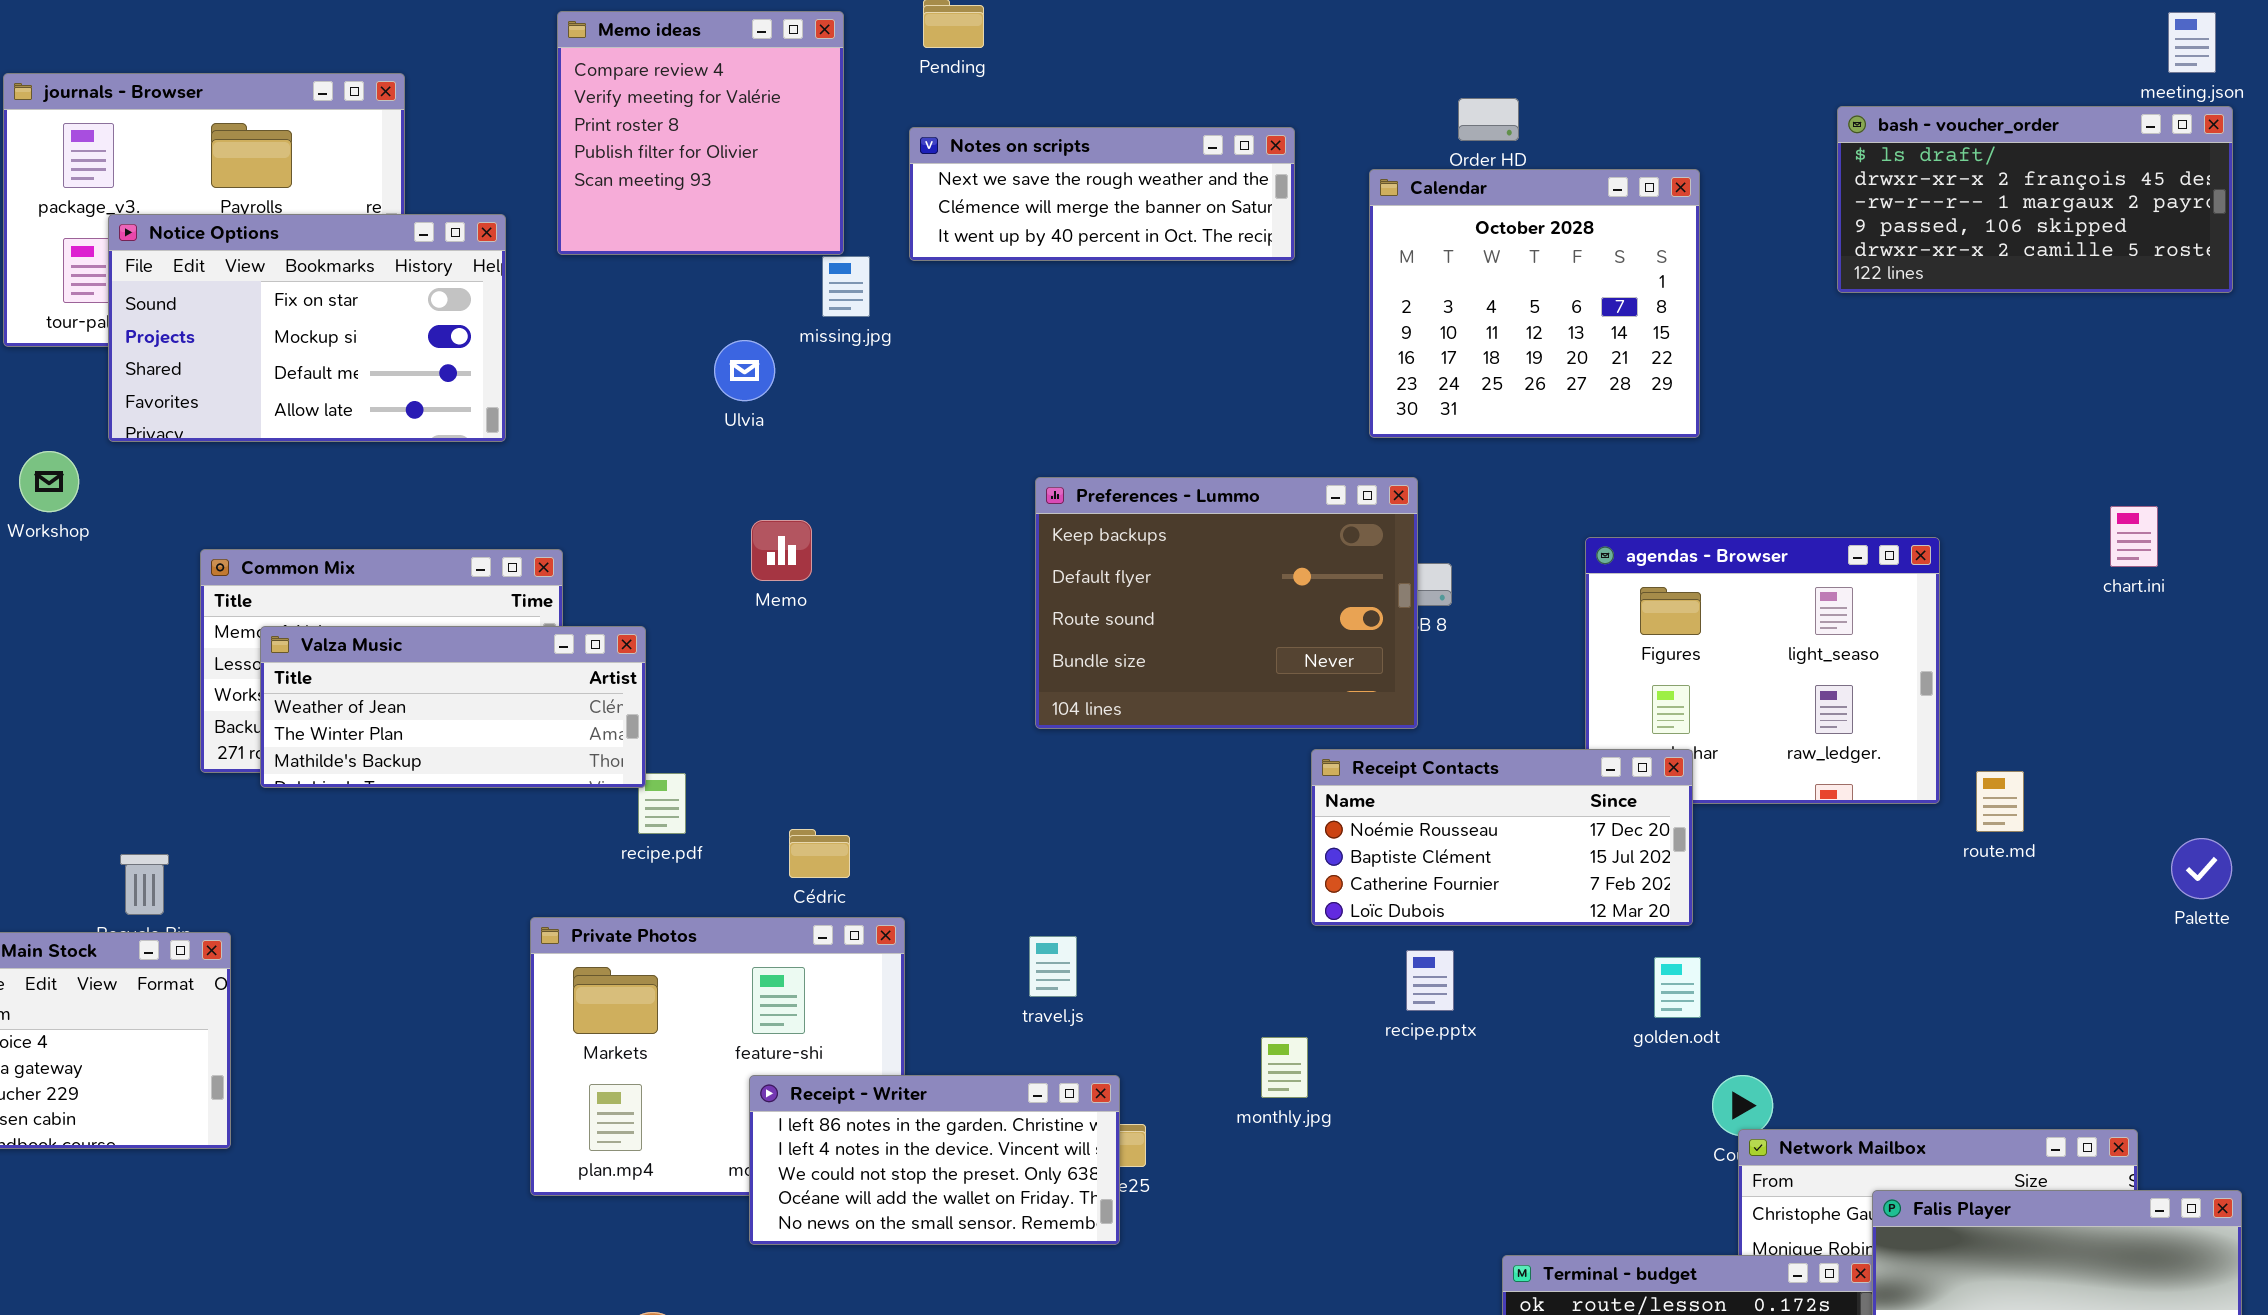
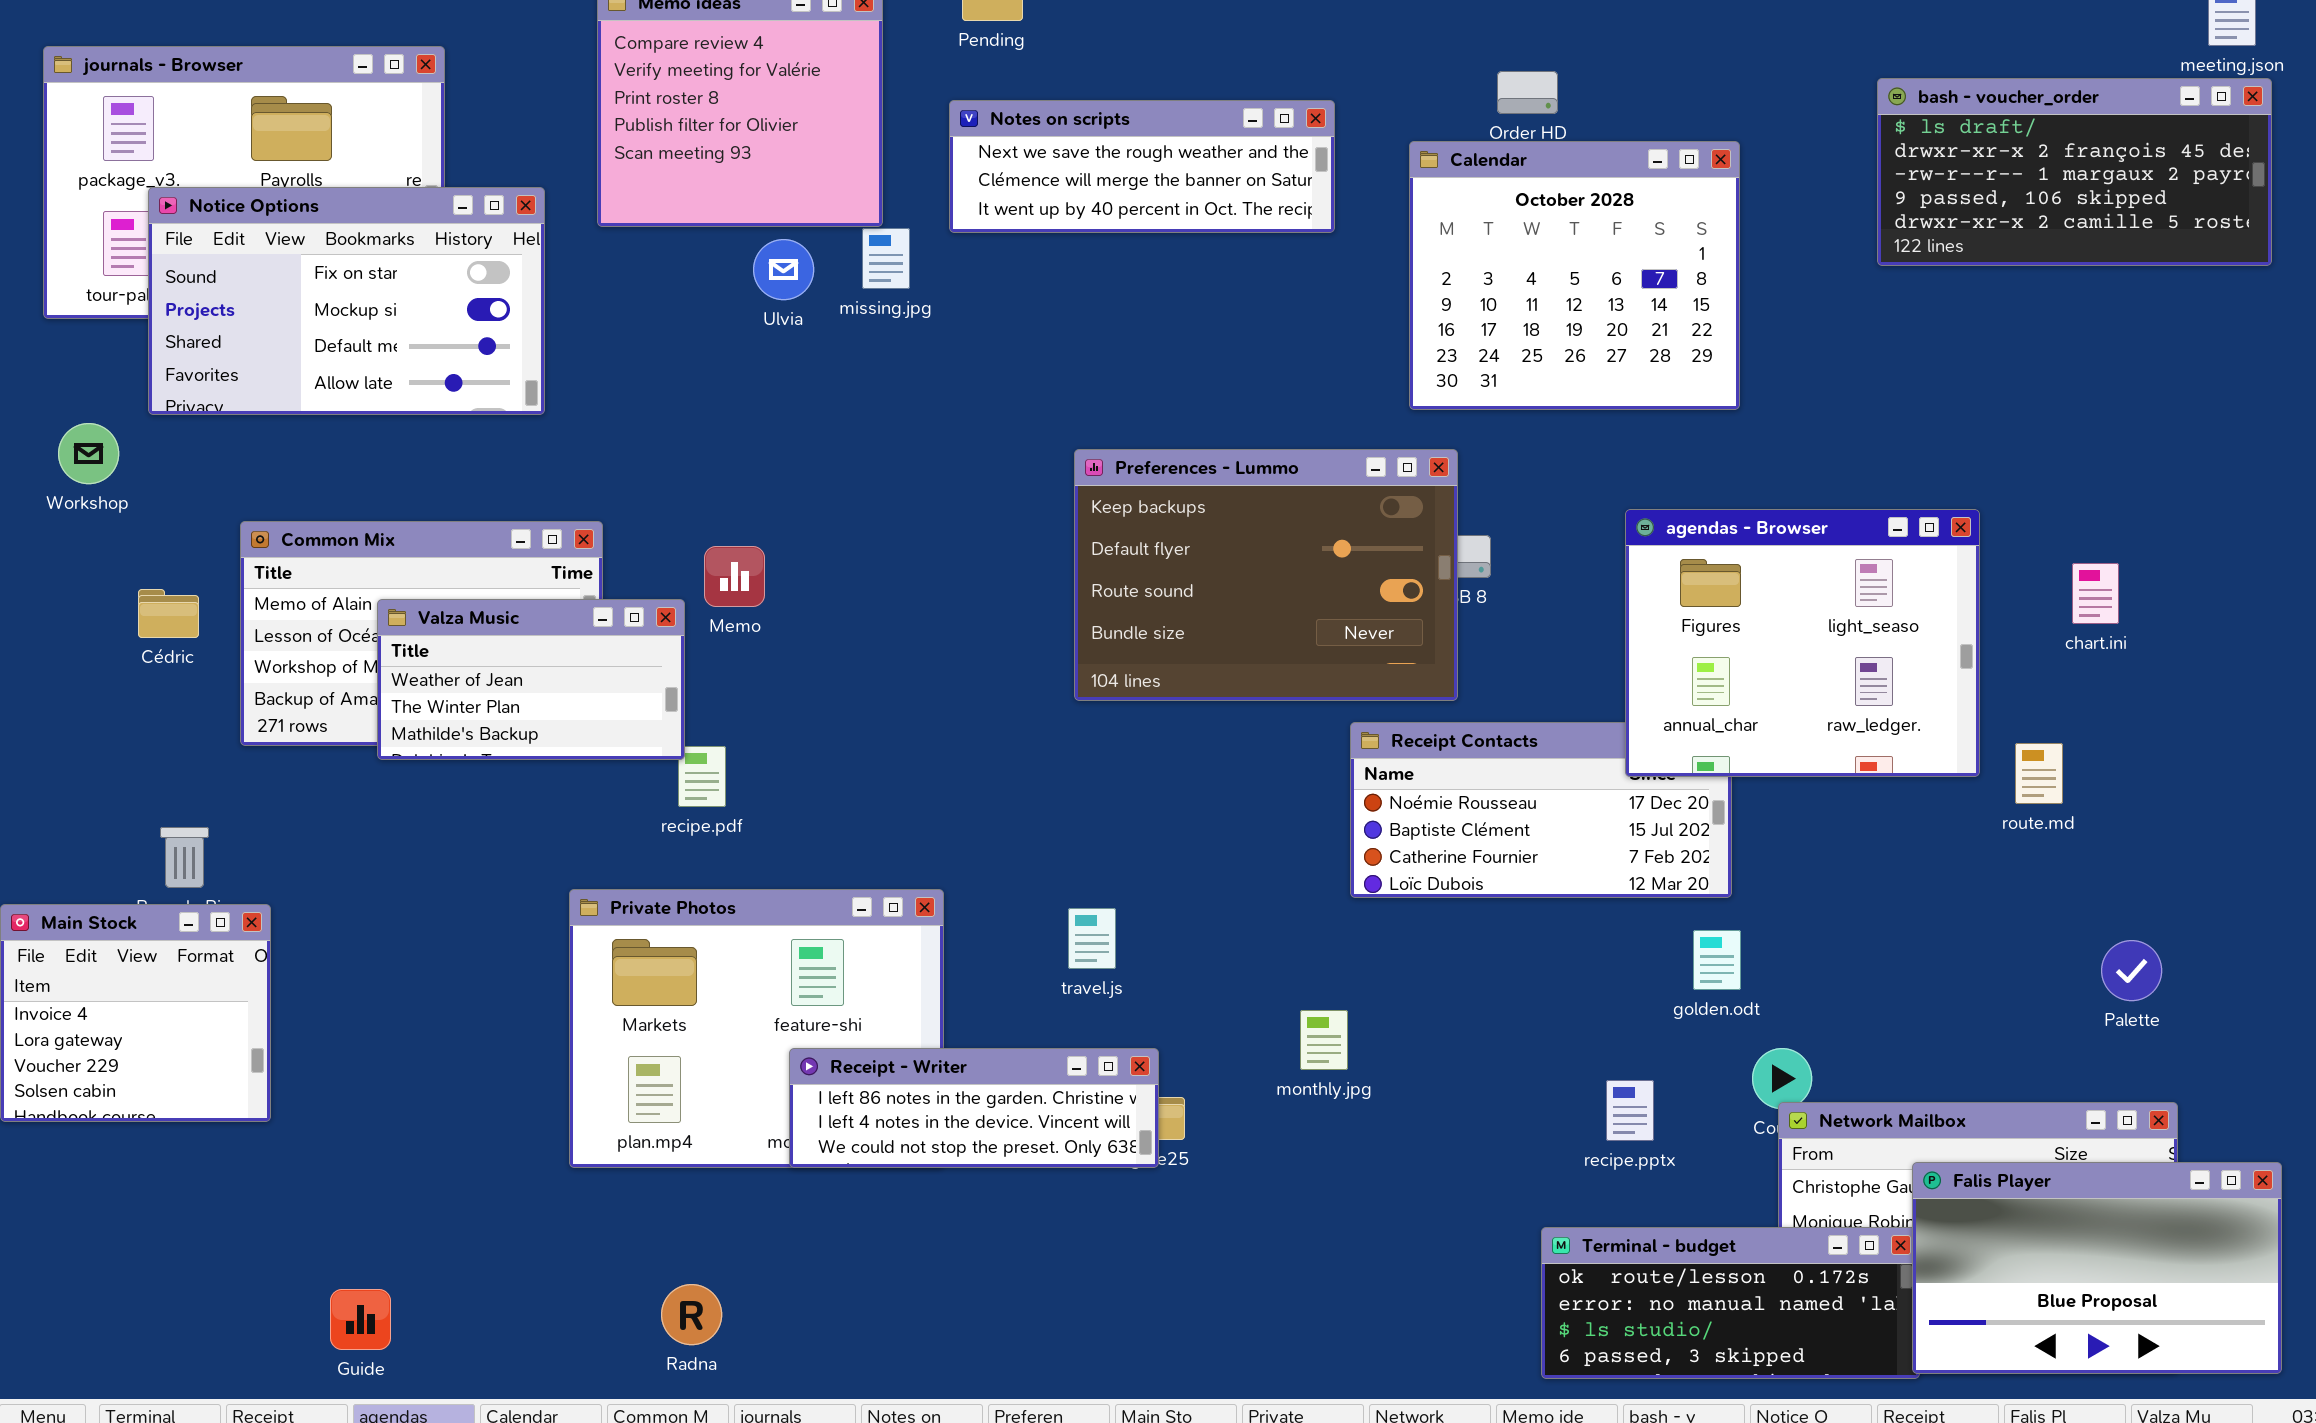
Ulvia: [714,340,775,401] -> [753,239,814,300], moved
chart.ini: [2110,506,2158,567] -> [2072,563,2119,624], moved
Memo: [751,520,812,581] -> [704,546,765,607], moved
agendas - Browser: [1585,537,1940,804] -> [1625,509,1980,777], raised
Valza Music: [260,626,646,788] -> [377,599,685,760], resized
Cédric: [789,829,850,878] -> [138,589,199,638], moved
Palette: [2171,838,2232,899] -> [2101,940,2162,1001], moved
recipe.pptx: [1406,950,1454,1011] -> [1606,1080,1654,1141], moved
Receipt - Writer: [749,1075,1120,1245] -> [789,1048,1159,1168], resized

